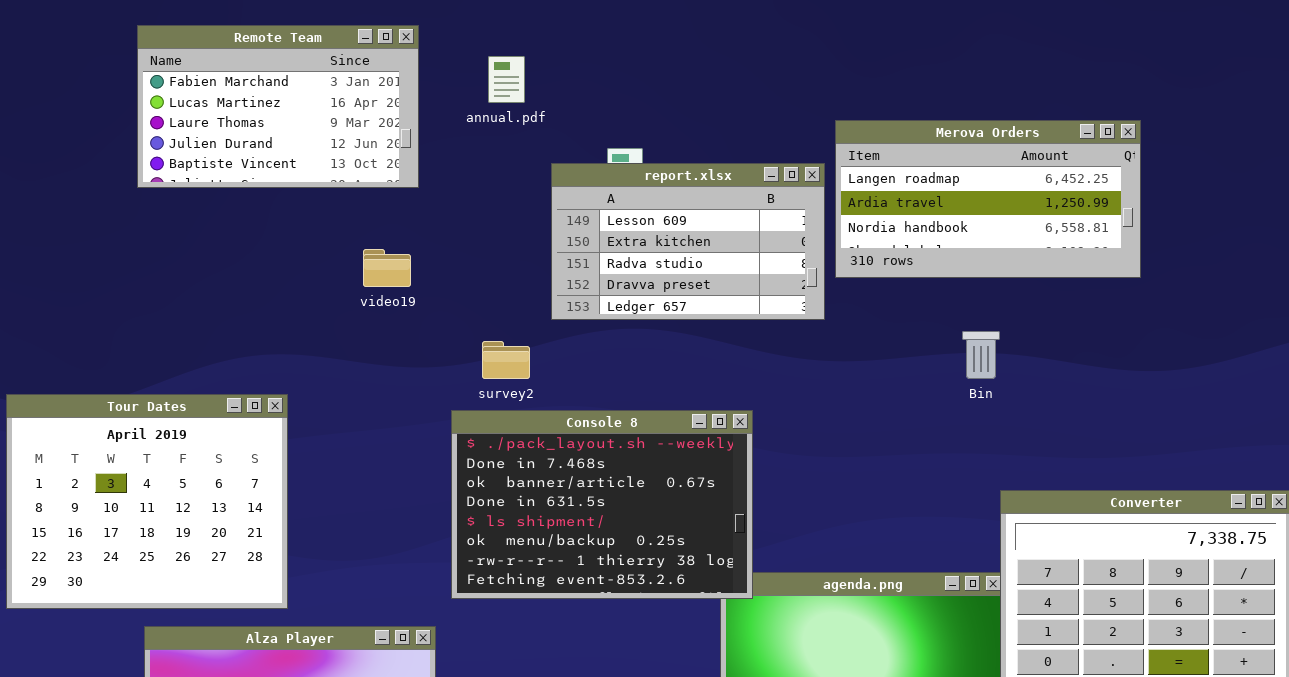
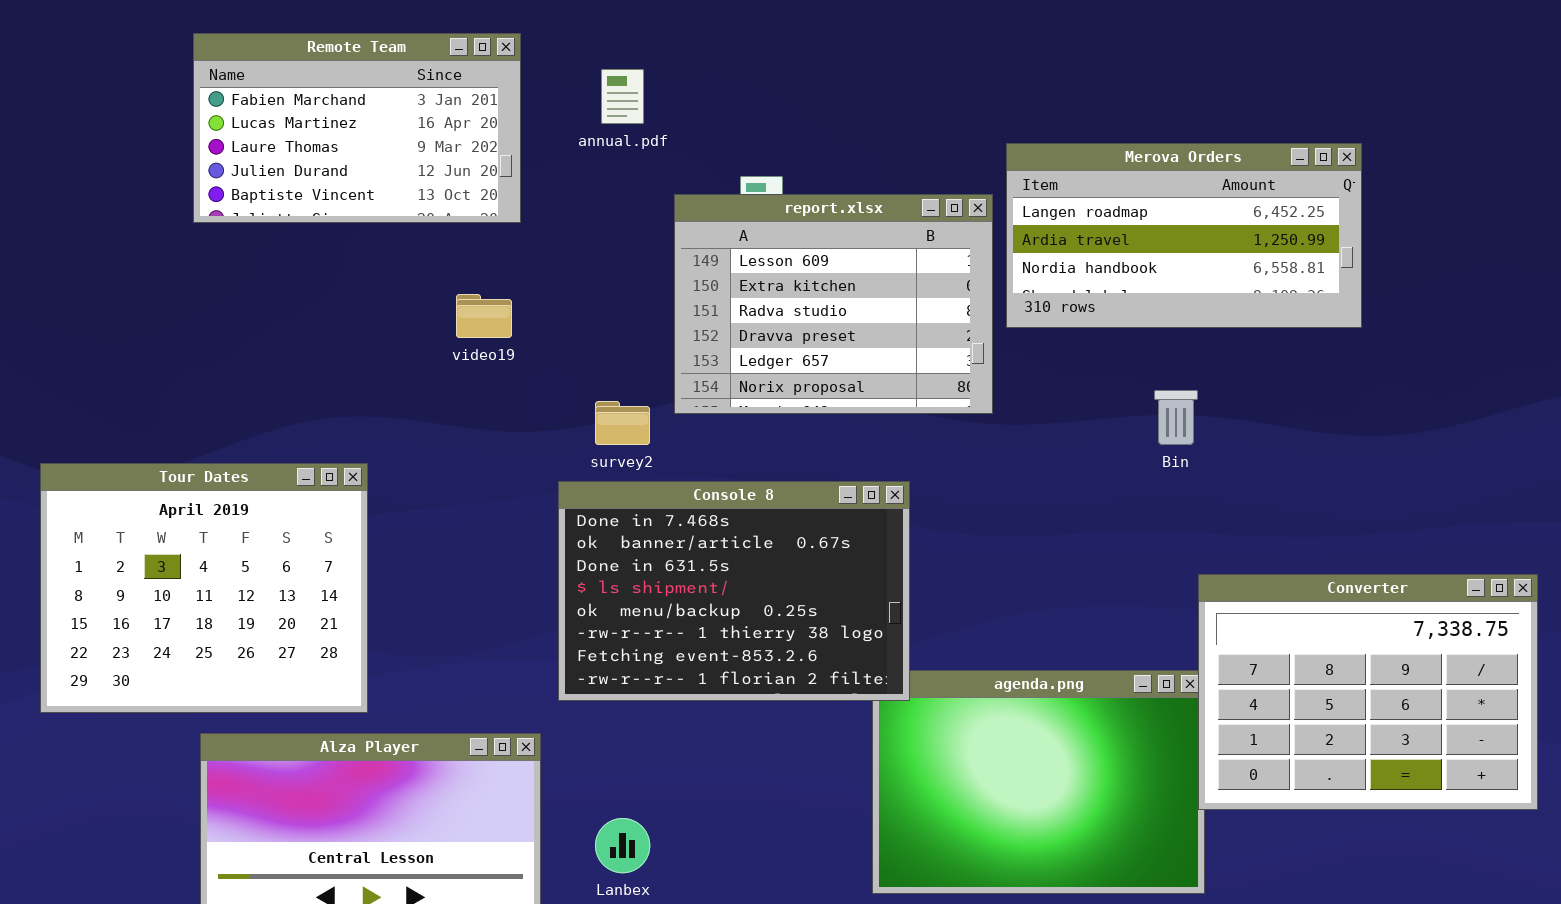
report.xlsx: [551,163,825,320] -> [674,194,993,414], resized
Console 8: [451,410,753,599] -> [558,481,910,701], scrolled down 1 row

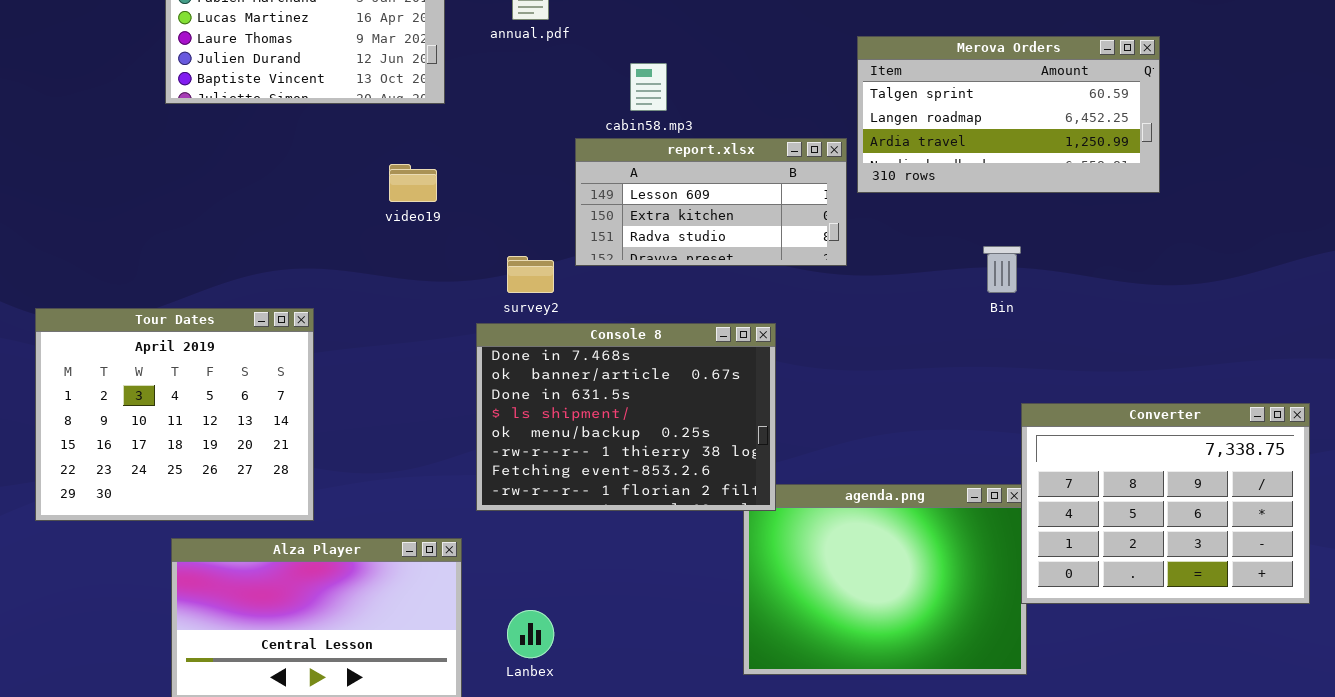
Merova Orders: [1006,143,1362,328] -> [857,36,1160,193], scrolled up 1 row
report.xlsx: [674,194,993,414] -> [575,138,847,266], resized

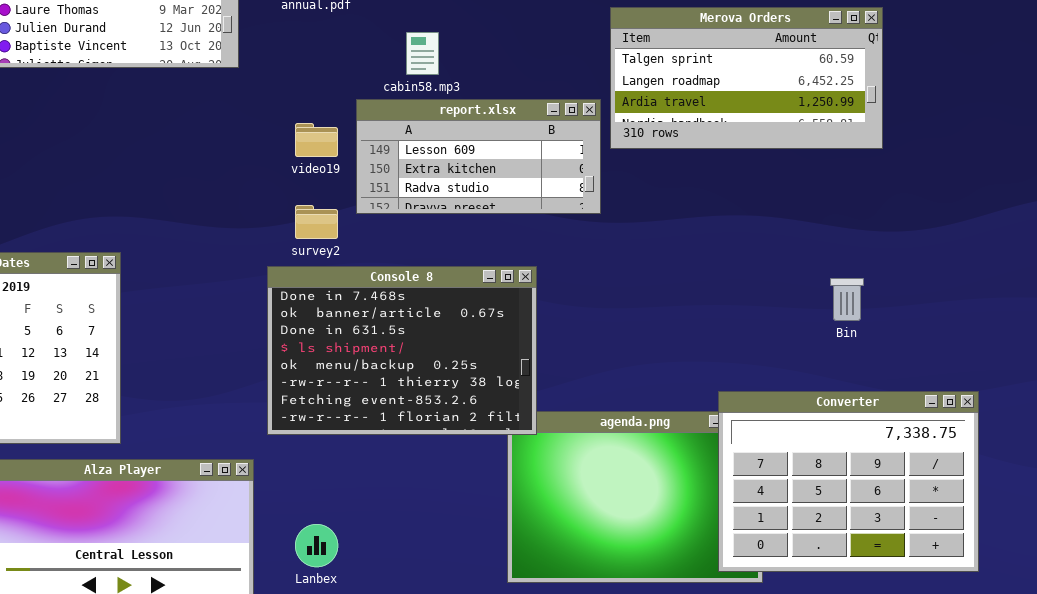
video19: [389,164,437,202] -> [295,123,338,157], moved
Bin: [983,246,1021,293] -> [830,278,864,321], moved
Converter: [1021,403,1310,604] -> [718,391,979,572], moved

